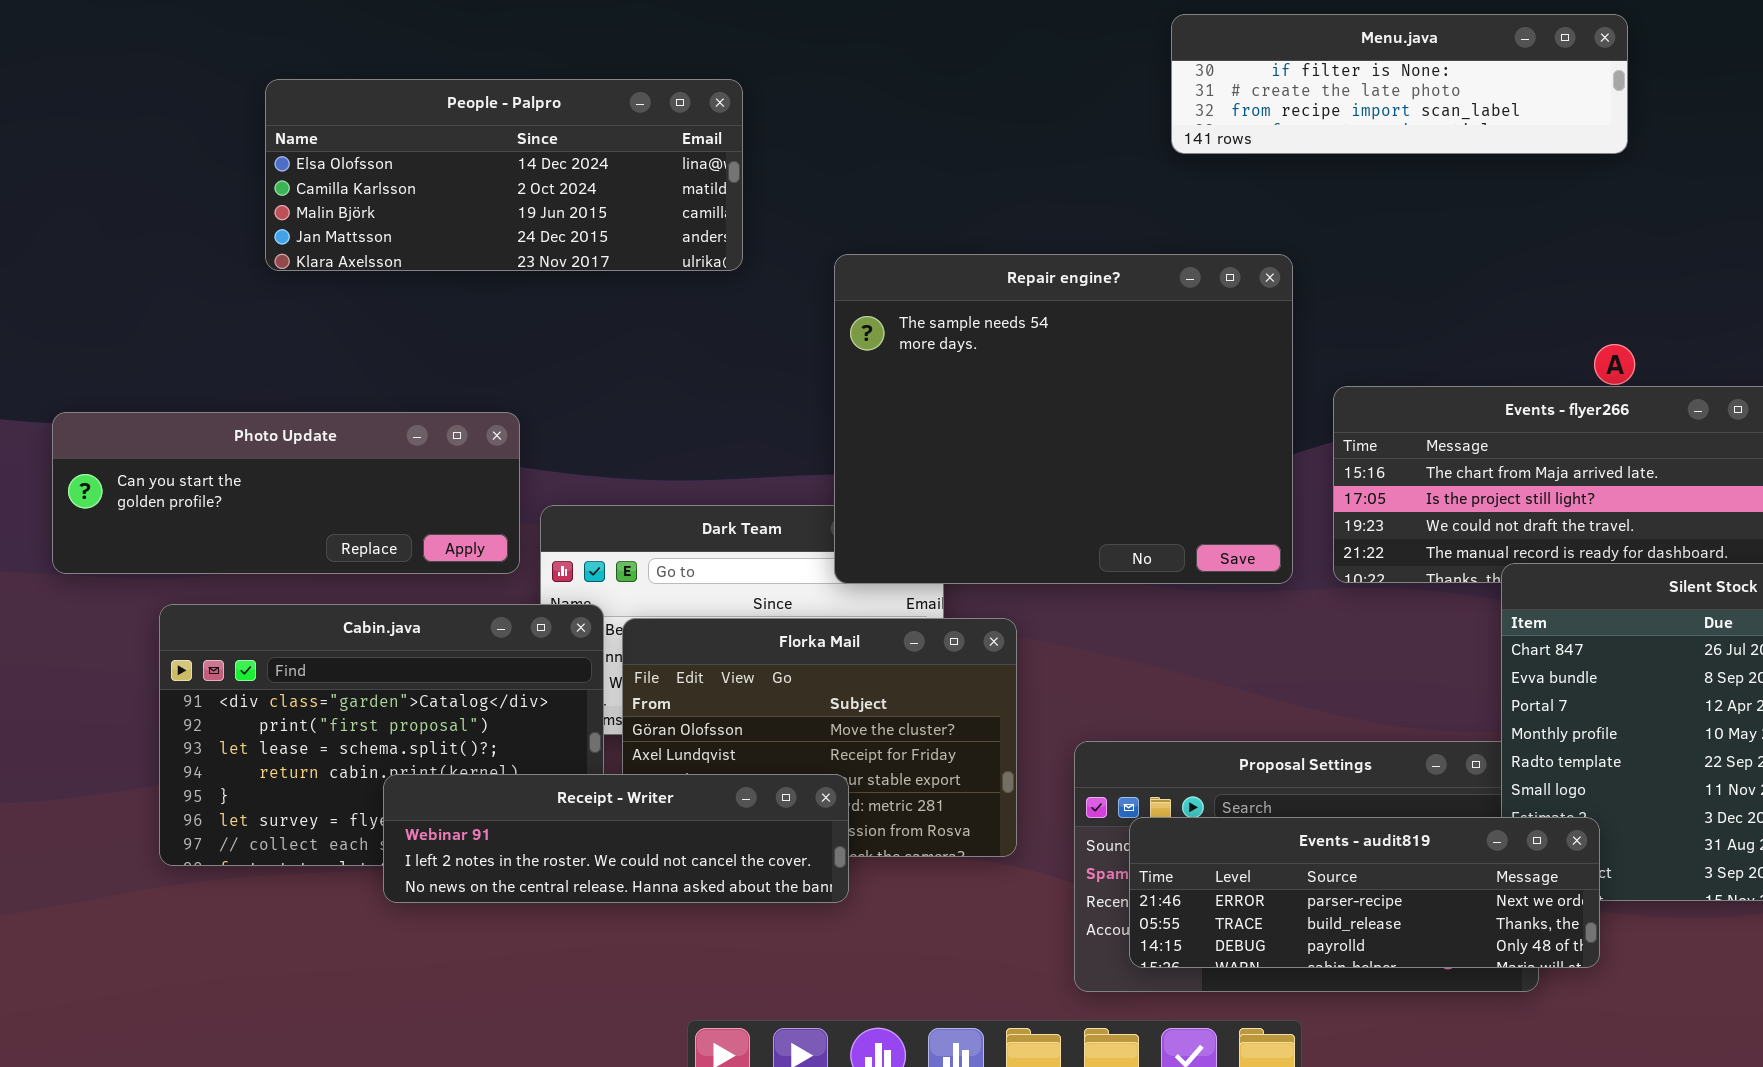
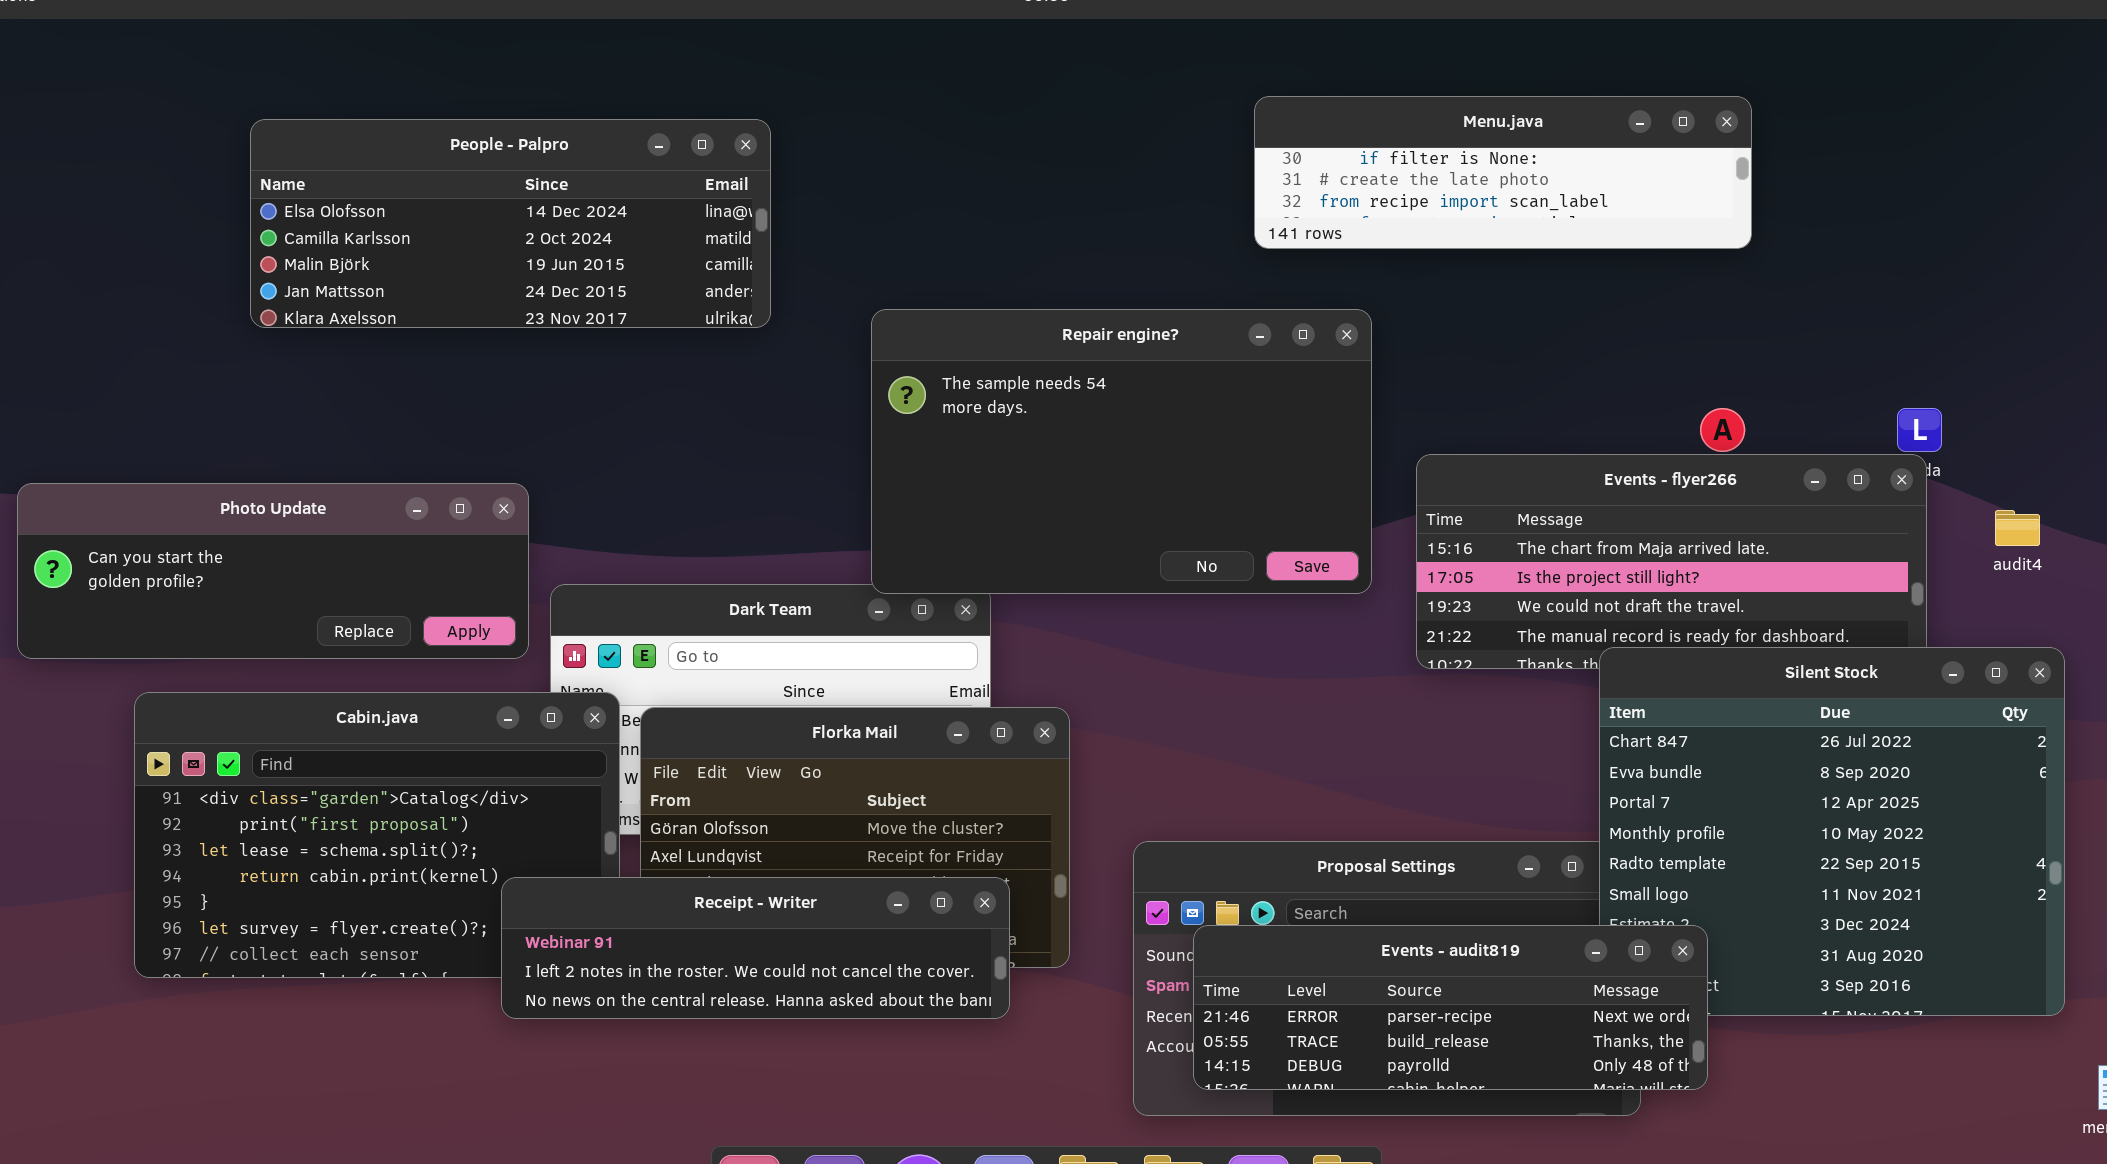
Menu.java: [1171,14,1628,154] -> [1254,96,1752,249], moved
Repair engine?: [834,254,1293,584] -> [871,309,1372,594], resized
Receipt - Writer: [383,774,849,903] -> [501,877,1010,1019], moved

